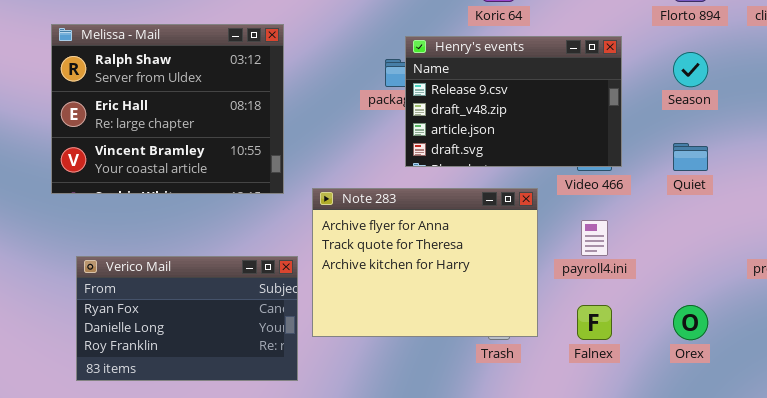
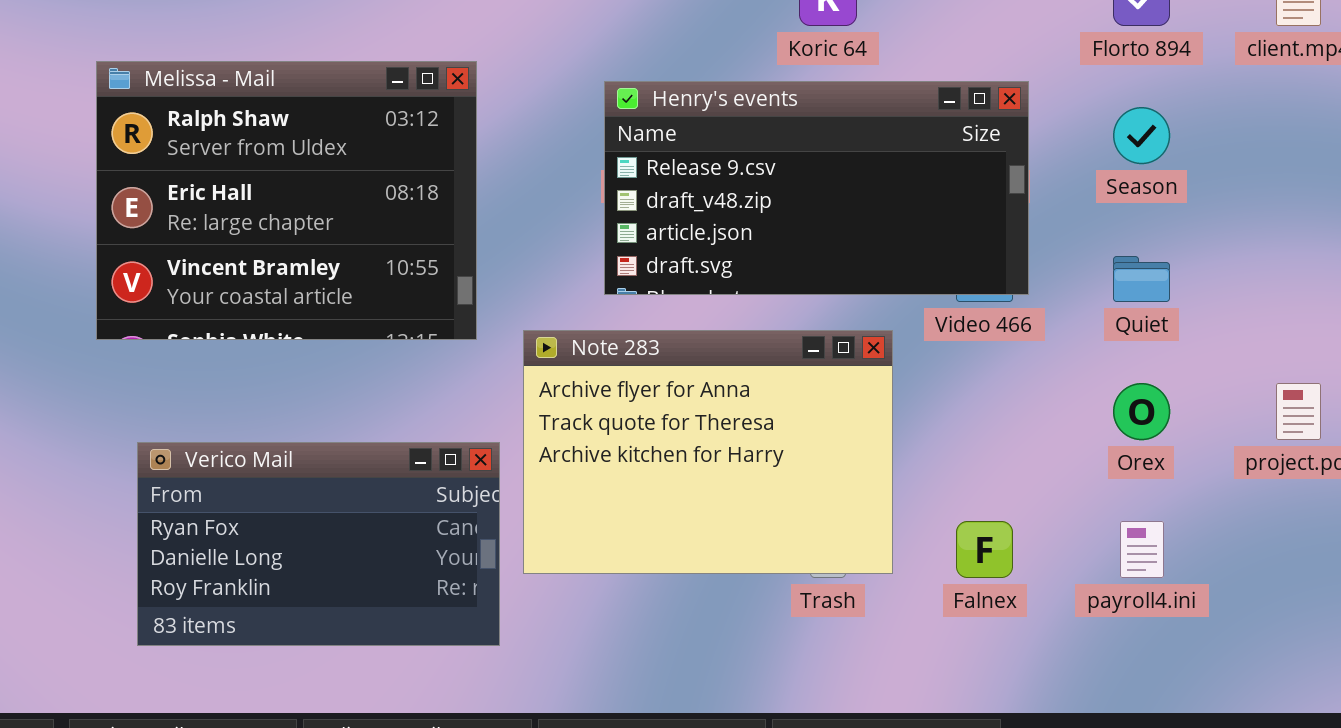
Henry's events: [405,36,622,167] -> [604,81,1029,295], resized
payroll4.ini: [581,220,608,256] -> [1120,521,1164,578], moved
Orex: [673,305,708,340] -> [1113,383,1170,440], moved

